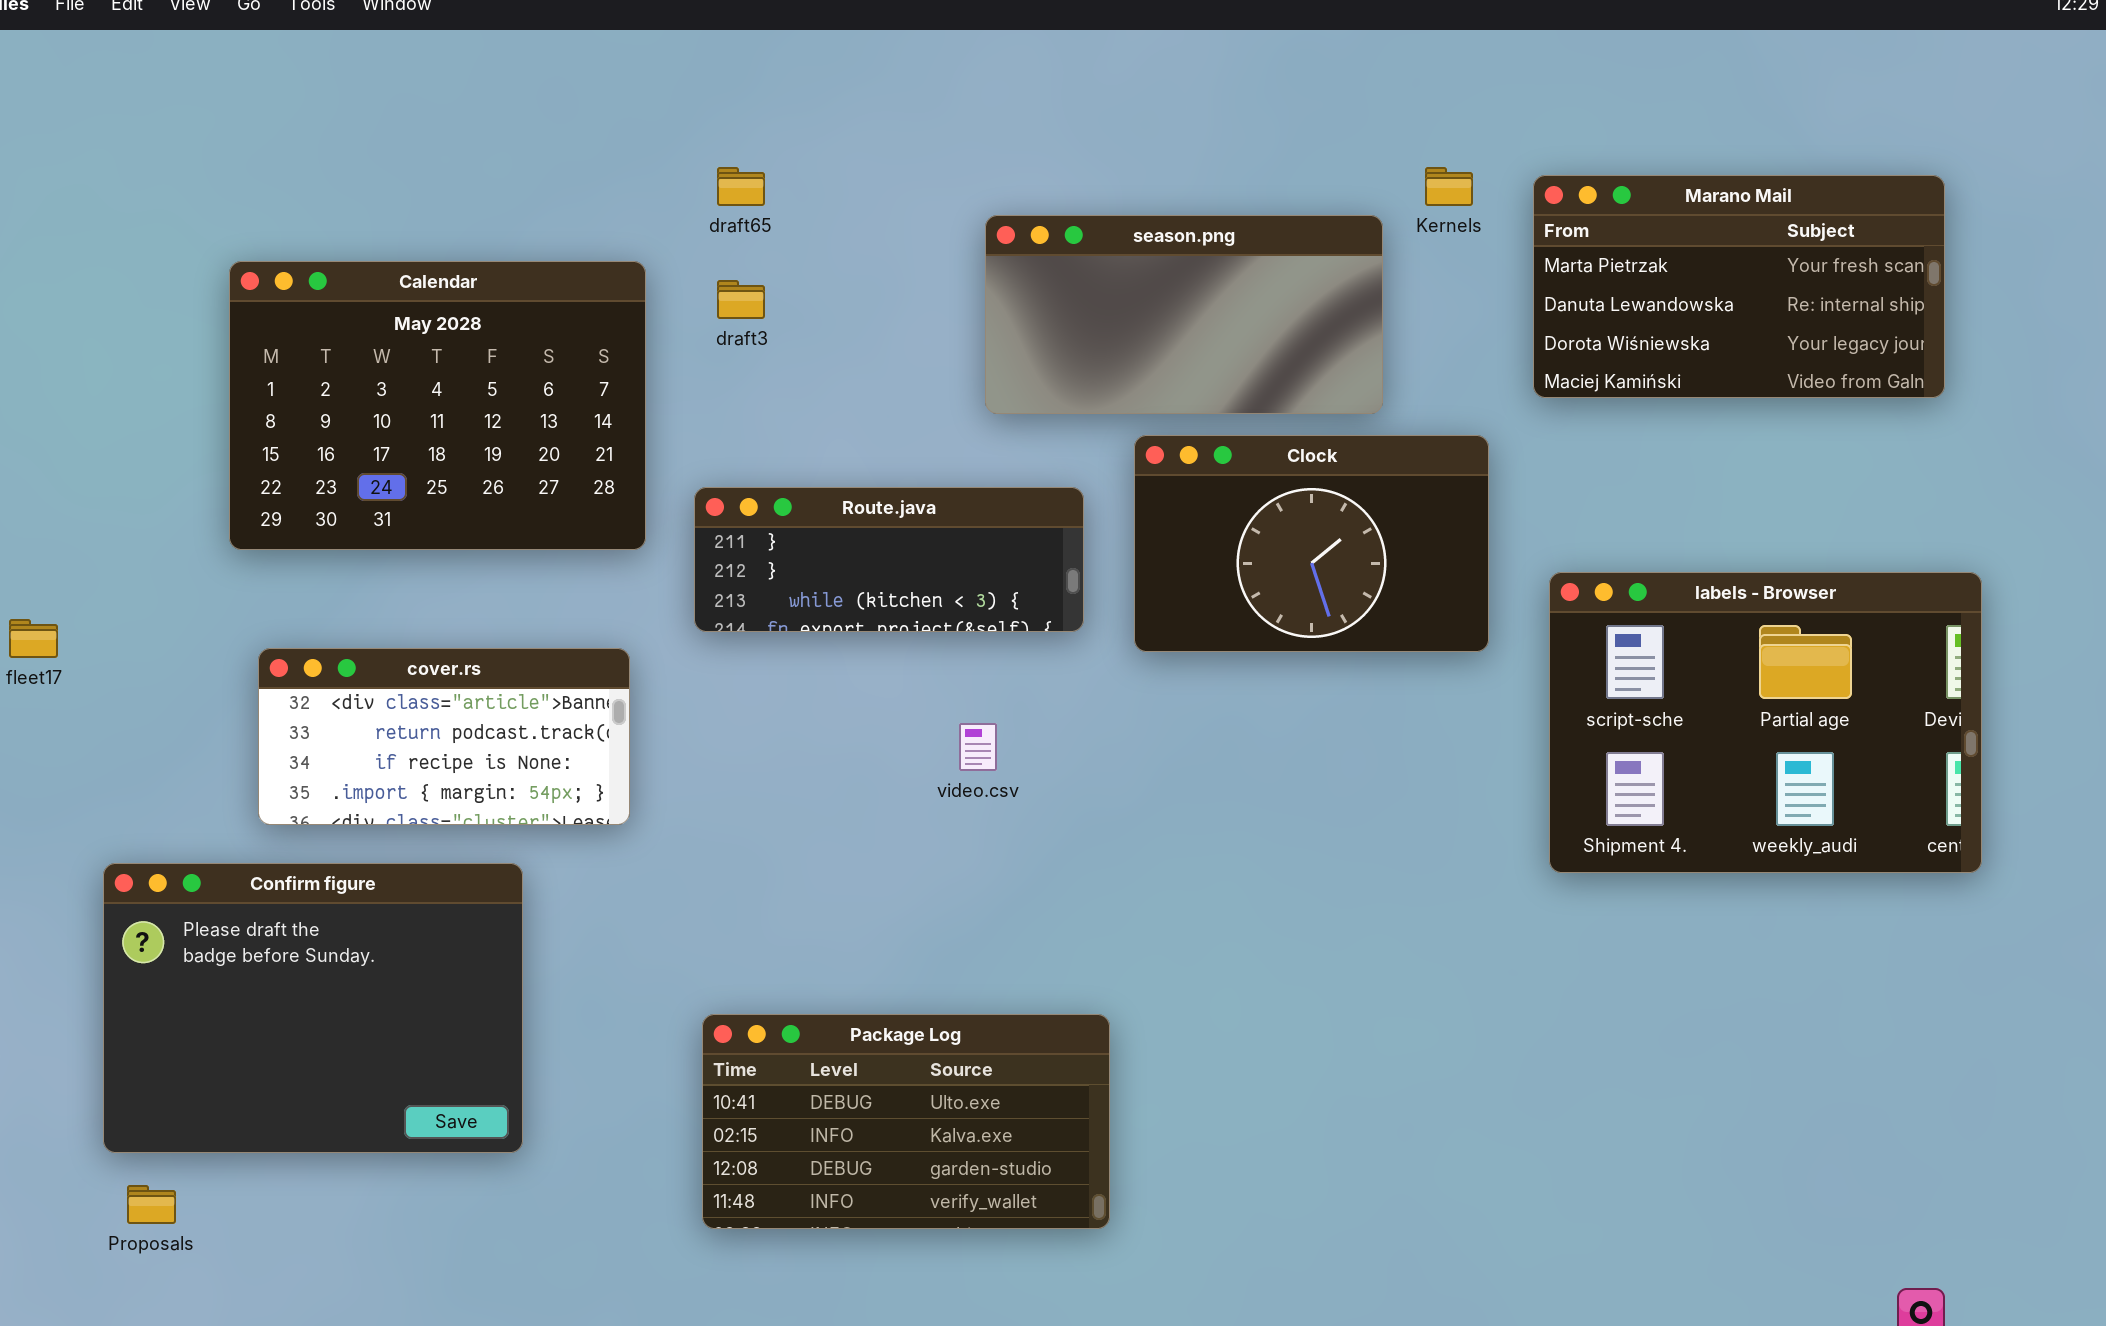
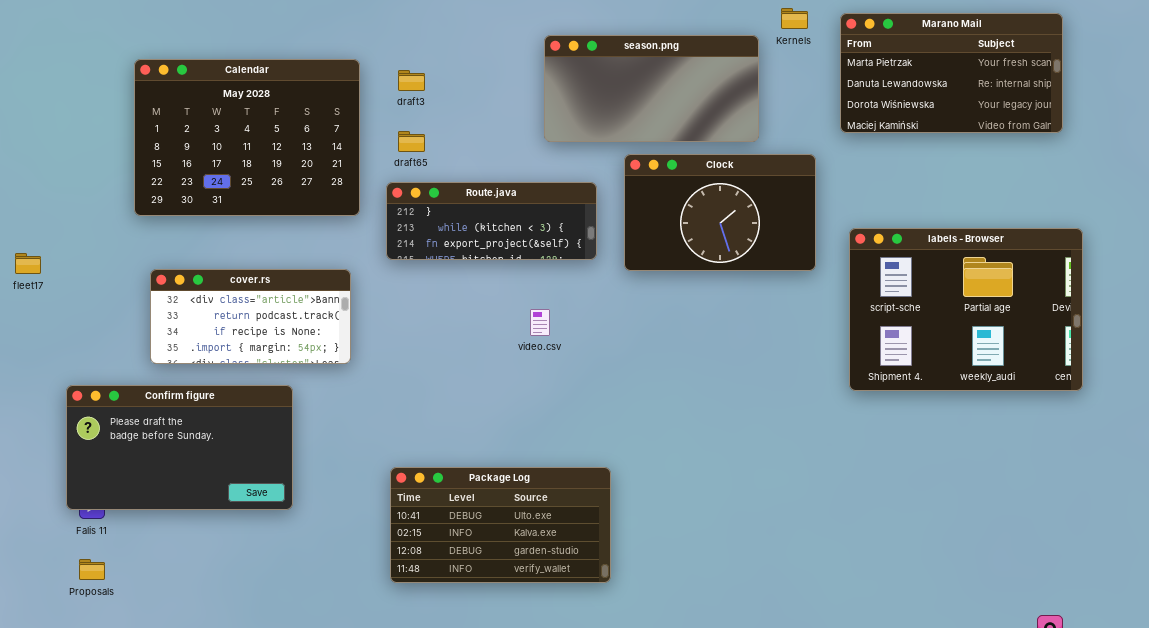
draft65: [717,167,765,206] -> [398,131,425,152], moved
Route.java: [694,487,1084,632] -> [386,182,597,260], scrolled down 1 row
Confirm figure: [103,863,523,1153] -> [66,385,293,510], resized

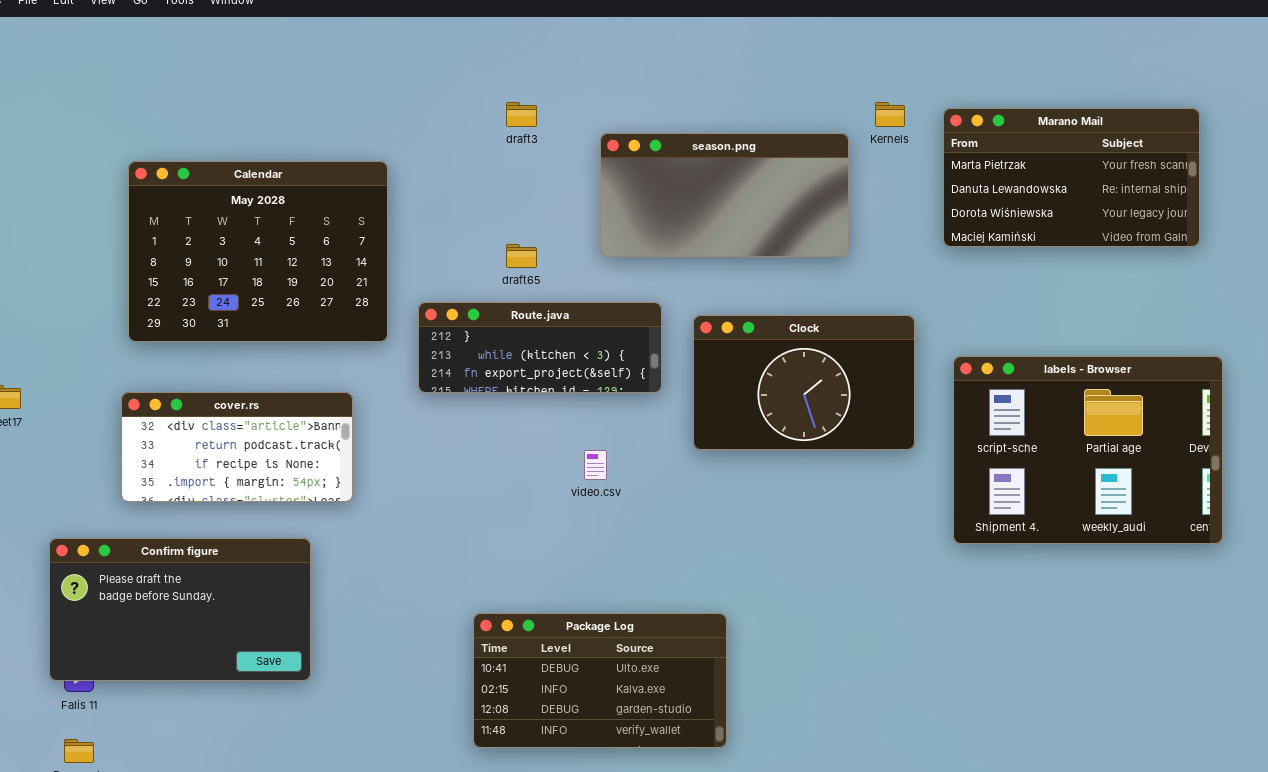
draft3: [398,70,425,91] -> [506,102,537,127], moved
draft65: [398,131,425,152] -> [506,244,537,268], moved
Clock: [624,154,816,271] -> [693,315,915,450], moved
cover.rs: [150,269,351,364] -> [121,392,353,502], moved
Package Log: [390,467,611,583] -> [473,613,727,748], moved

